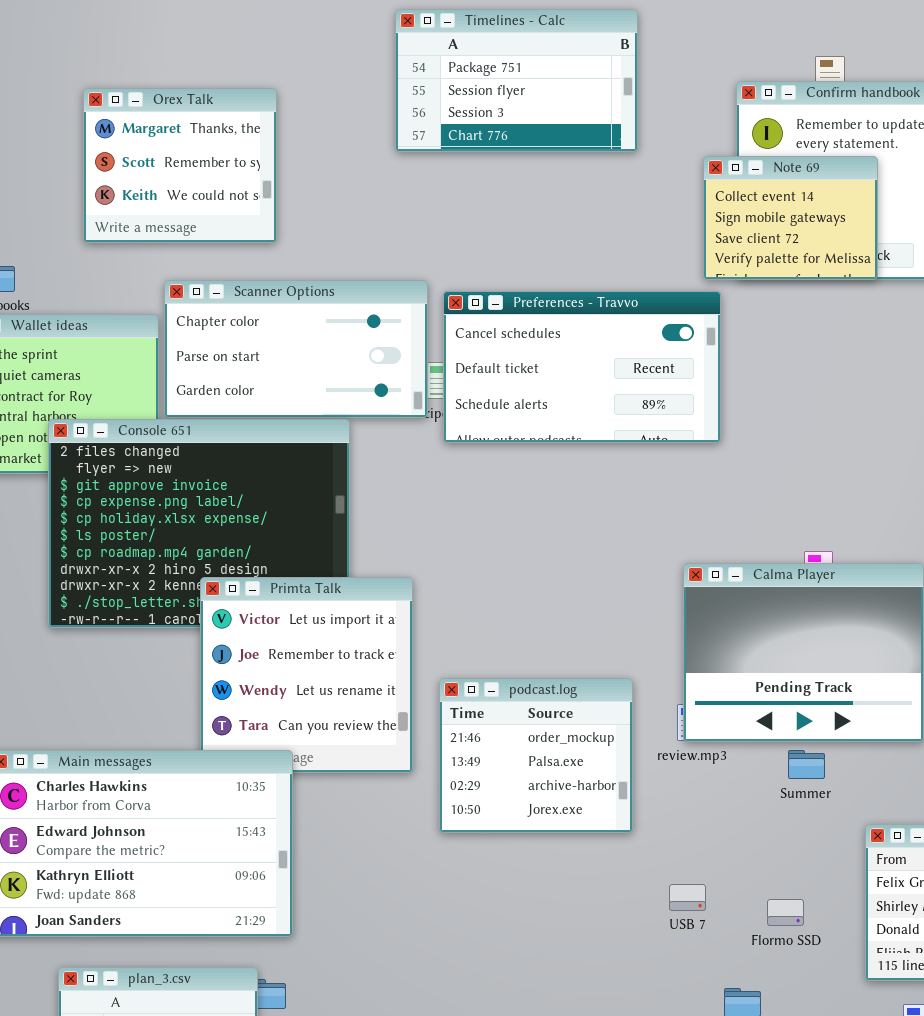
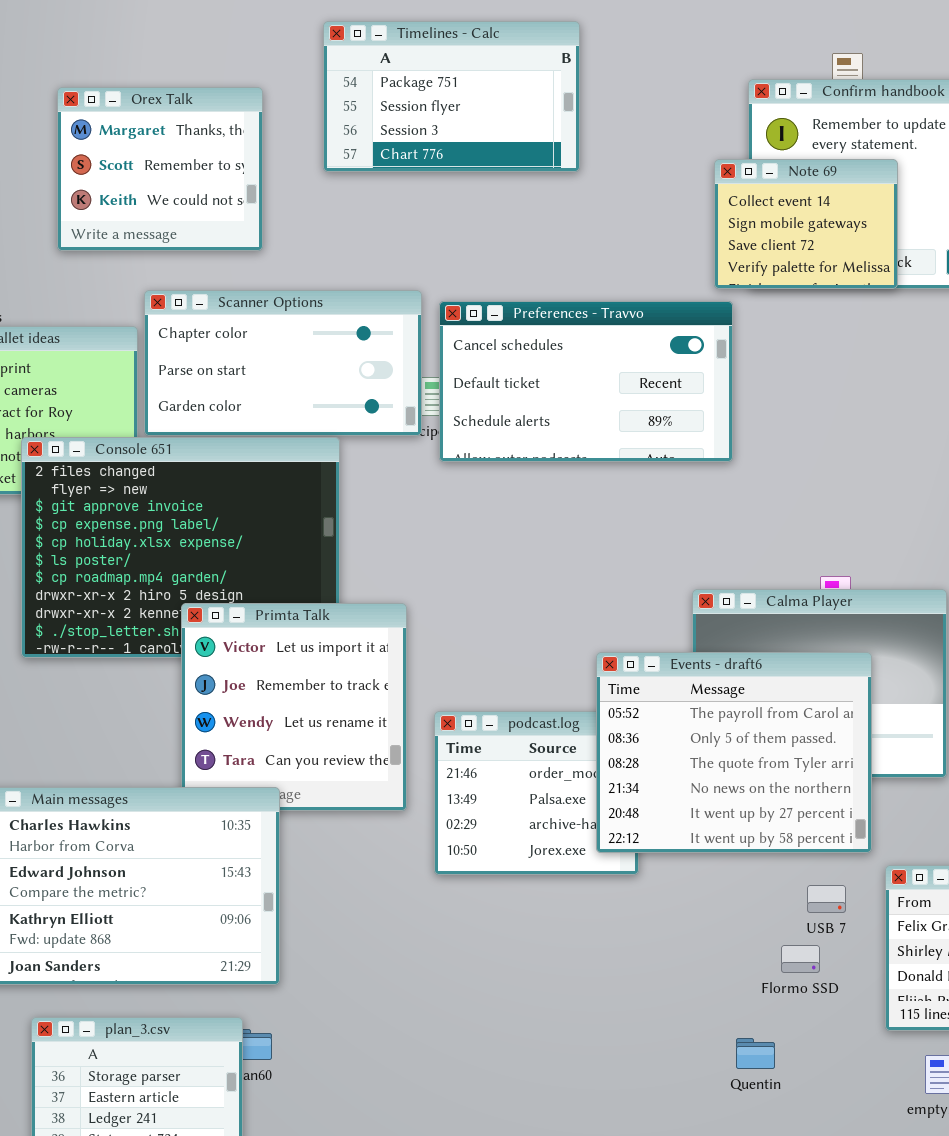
Timelines - Calc: [395,9,638,152] -> [323,21,580,172], moved
Events - draft6: none -> [596,652,872,853], opened
USB 7: [669,884,706,911] -> [807,885,846,913], moved

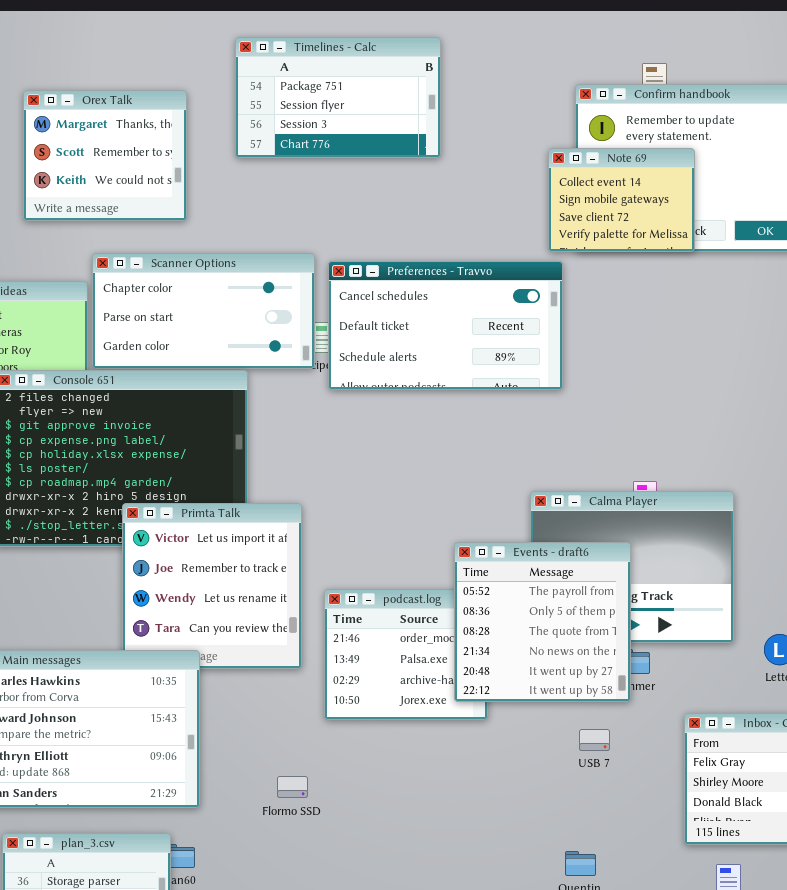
Events - draft6: [596,652,872,853] -> [454,542,631,702], resized
USB 7: [807,885,846,913] -> [579,729,610,751], moved
Flormo SSD: [781,945,820,973] -> [277,776,308,798], moved

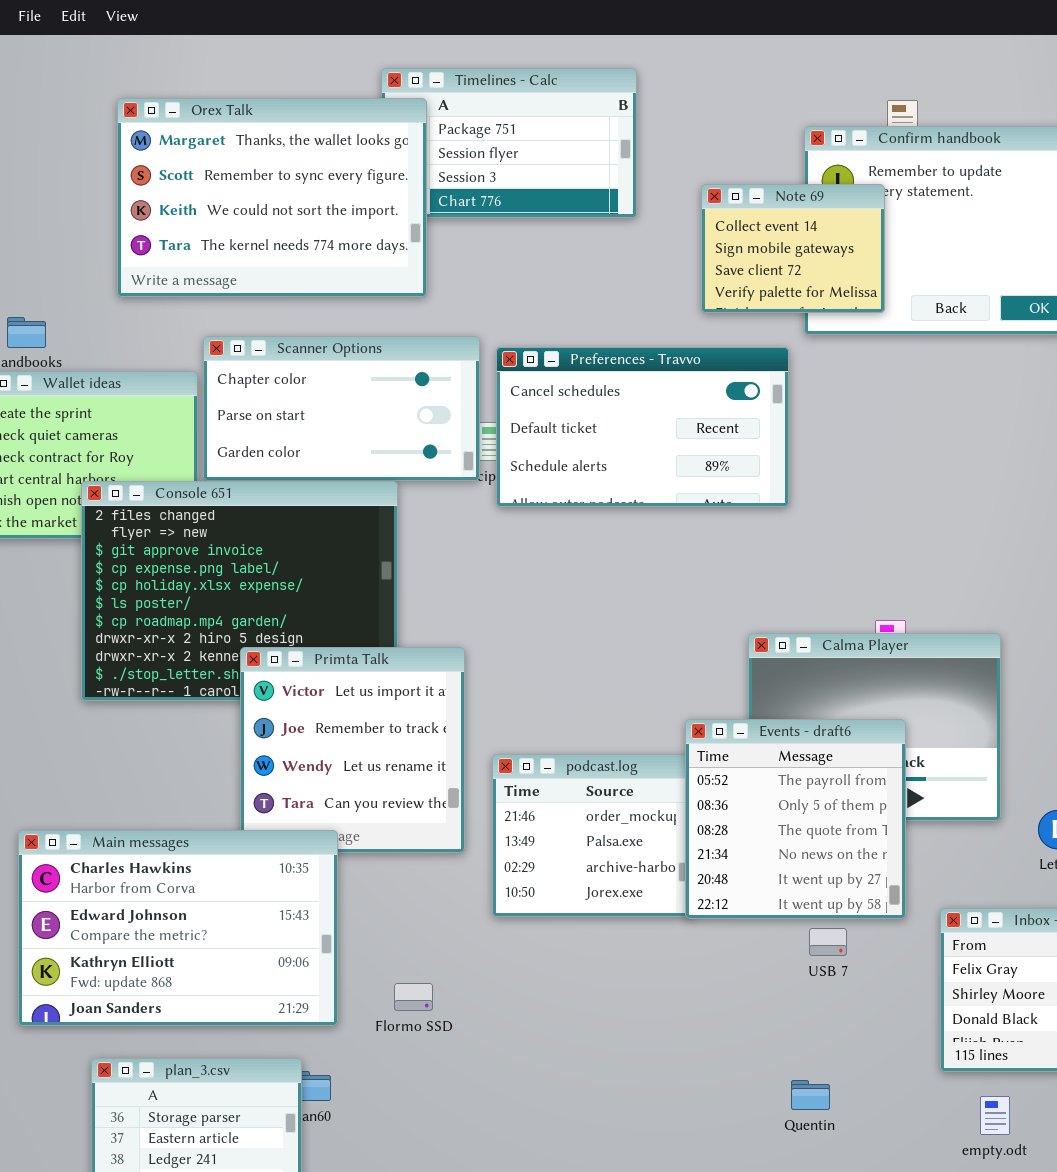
Orex Talk: [23,90,187,221] -> [117,98,427,297], resized
Note 69: [548,148,695,252] -> [701,184,885,313], moved
Events - draft6: [454,542,631,702] -> [685,719,906,919], moved
Flormo SSD: [277,776,308,798] -> [394,983,433,1011], moved

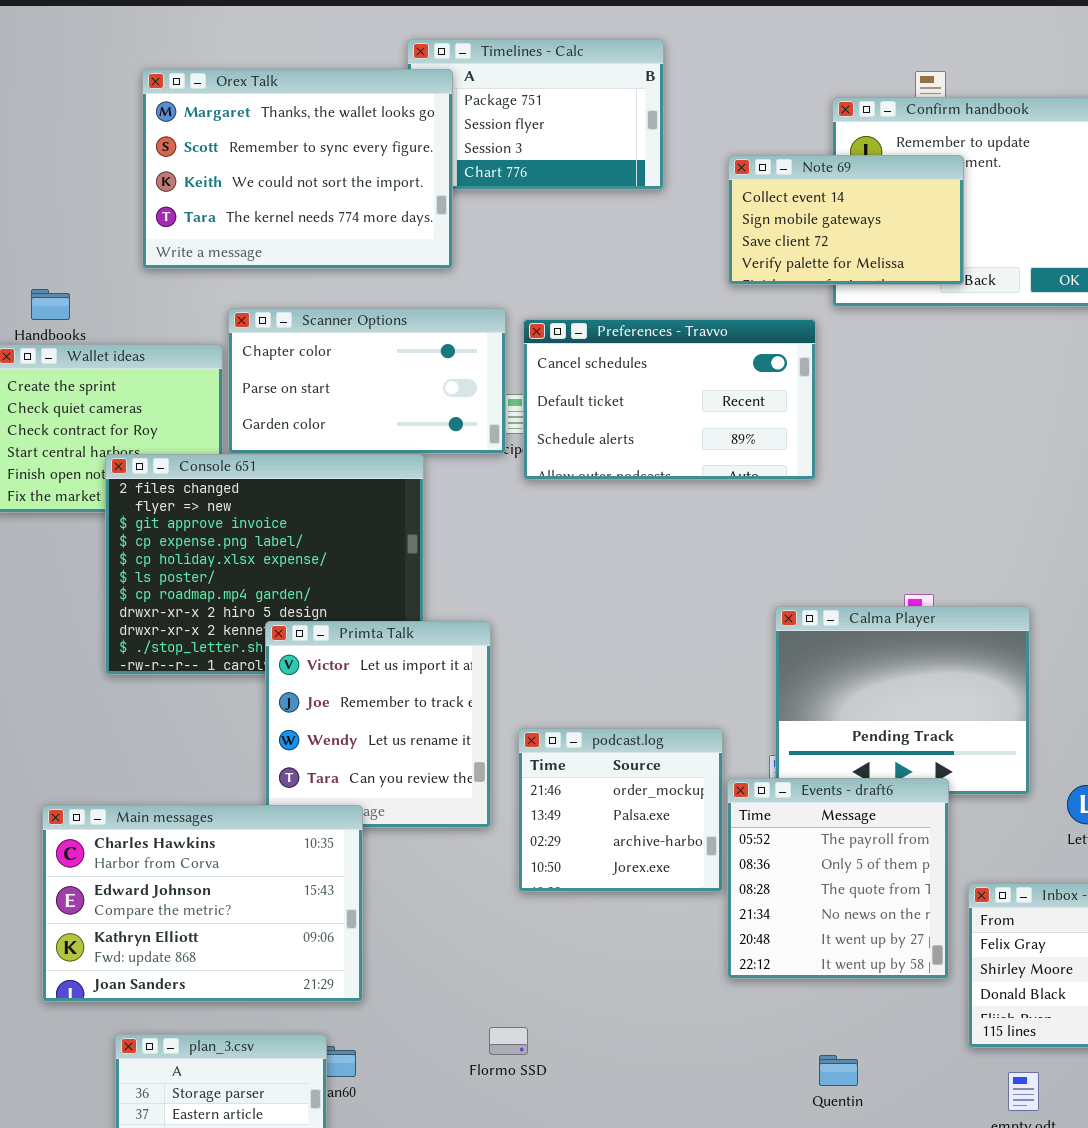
Note 69: [701,184,885,313] -> [728,155,964,285], resized
Events - draft6: [685,719,906,919] -> [727,778,949,979], moved
Flormo SSD: [394,983,433,1011] -> [489,1027,528,1055], moved

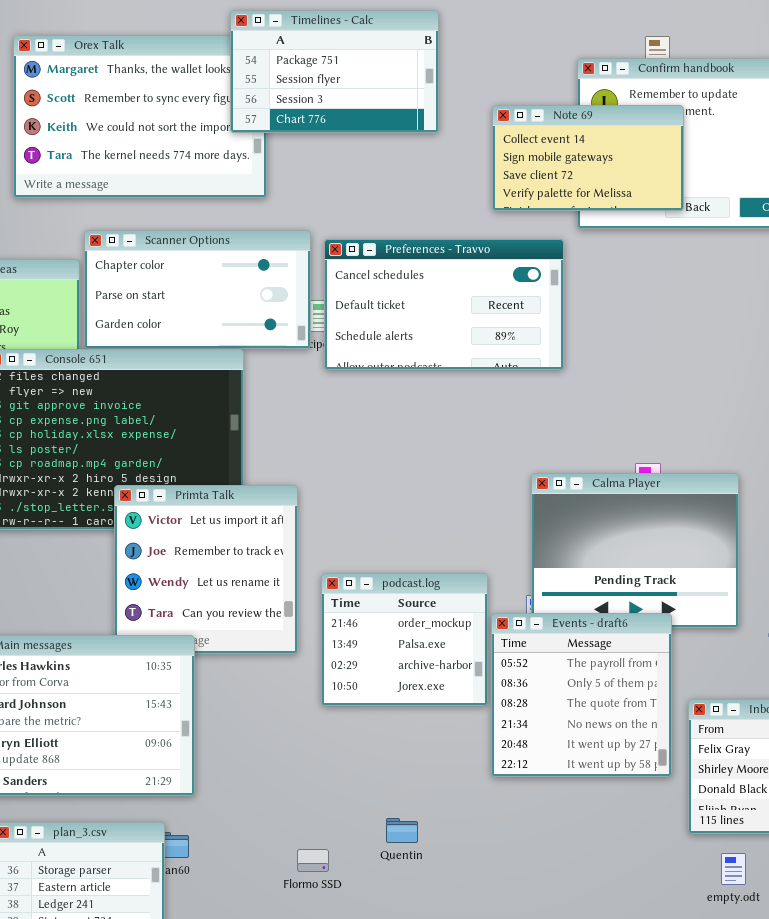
Timelines - Calc: [407,39,664,190] -> [230,10,439,133], raised
Flormo SSD: [489,1027,528,1055] -> [297,849,329,872], moved
Quentin: [819,1055,858,1086] -> [386,818,418,843], moved

